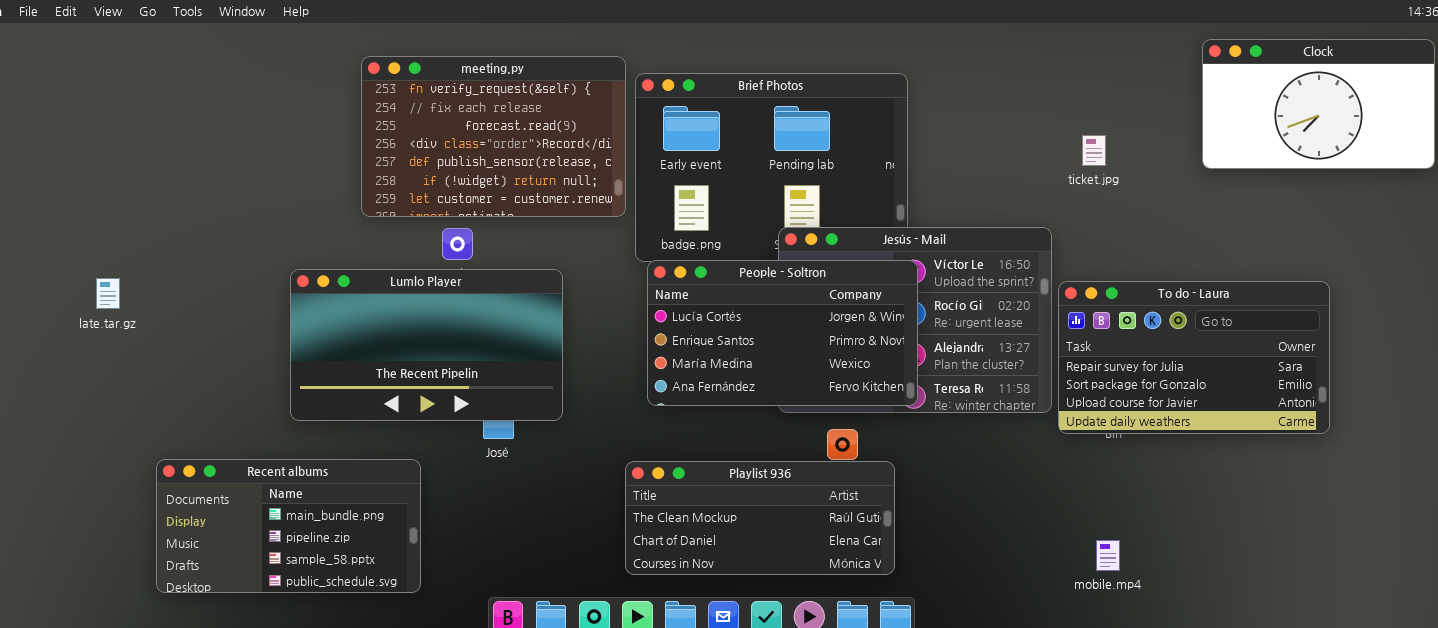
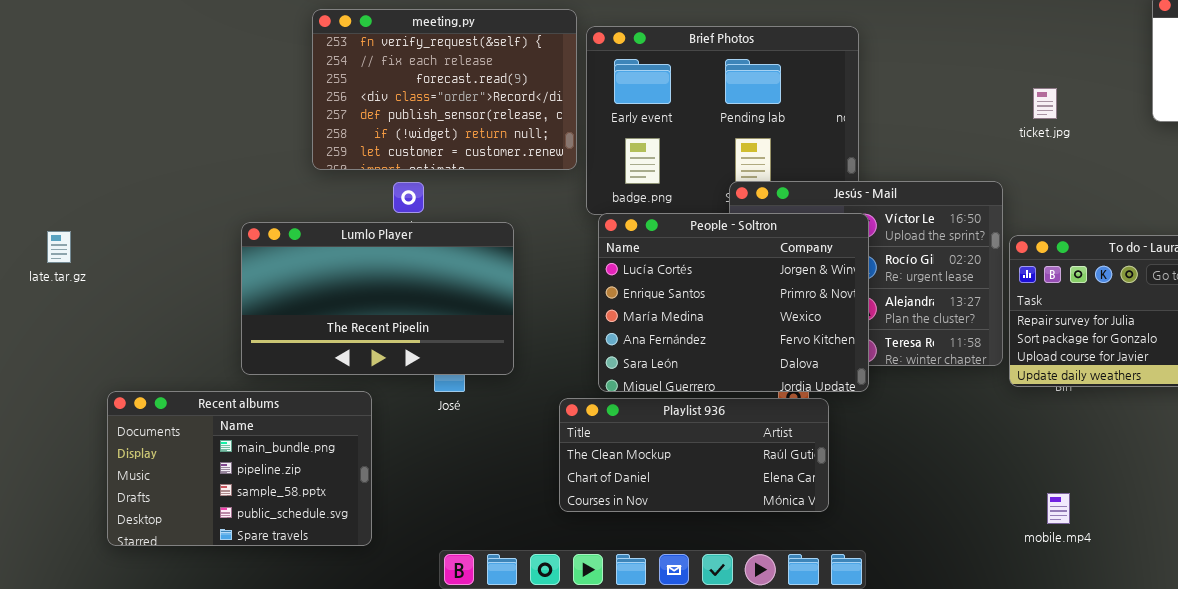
People - Soltron: [647,260,918,406] -> [598,213,869,392], resized
Recent albums: [156,459,421,593] -> [107,391,372,546], resized
Playlist 936: [625,461,895,575] -> [559,398,829,512], moved

